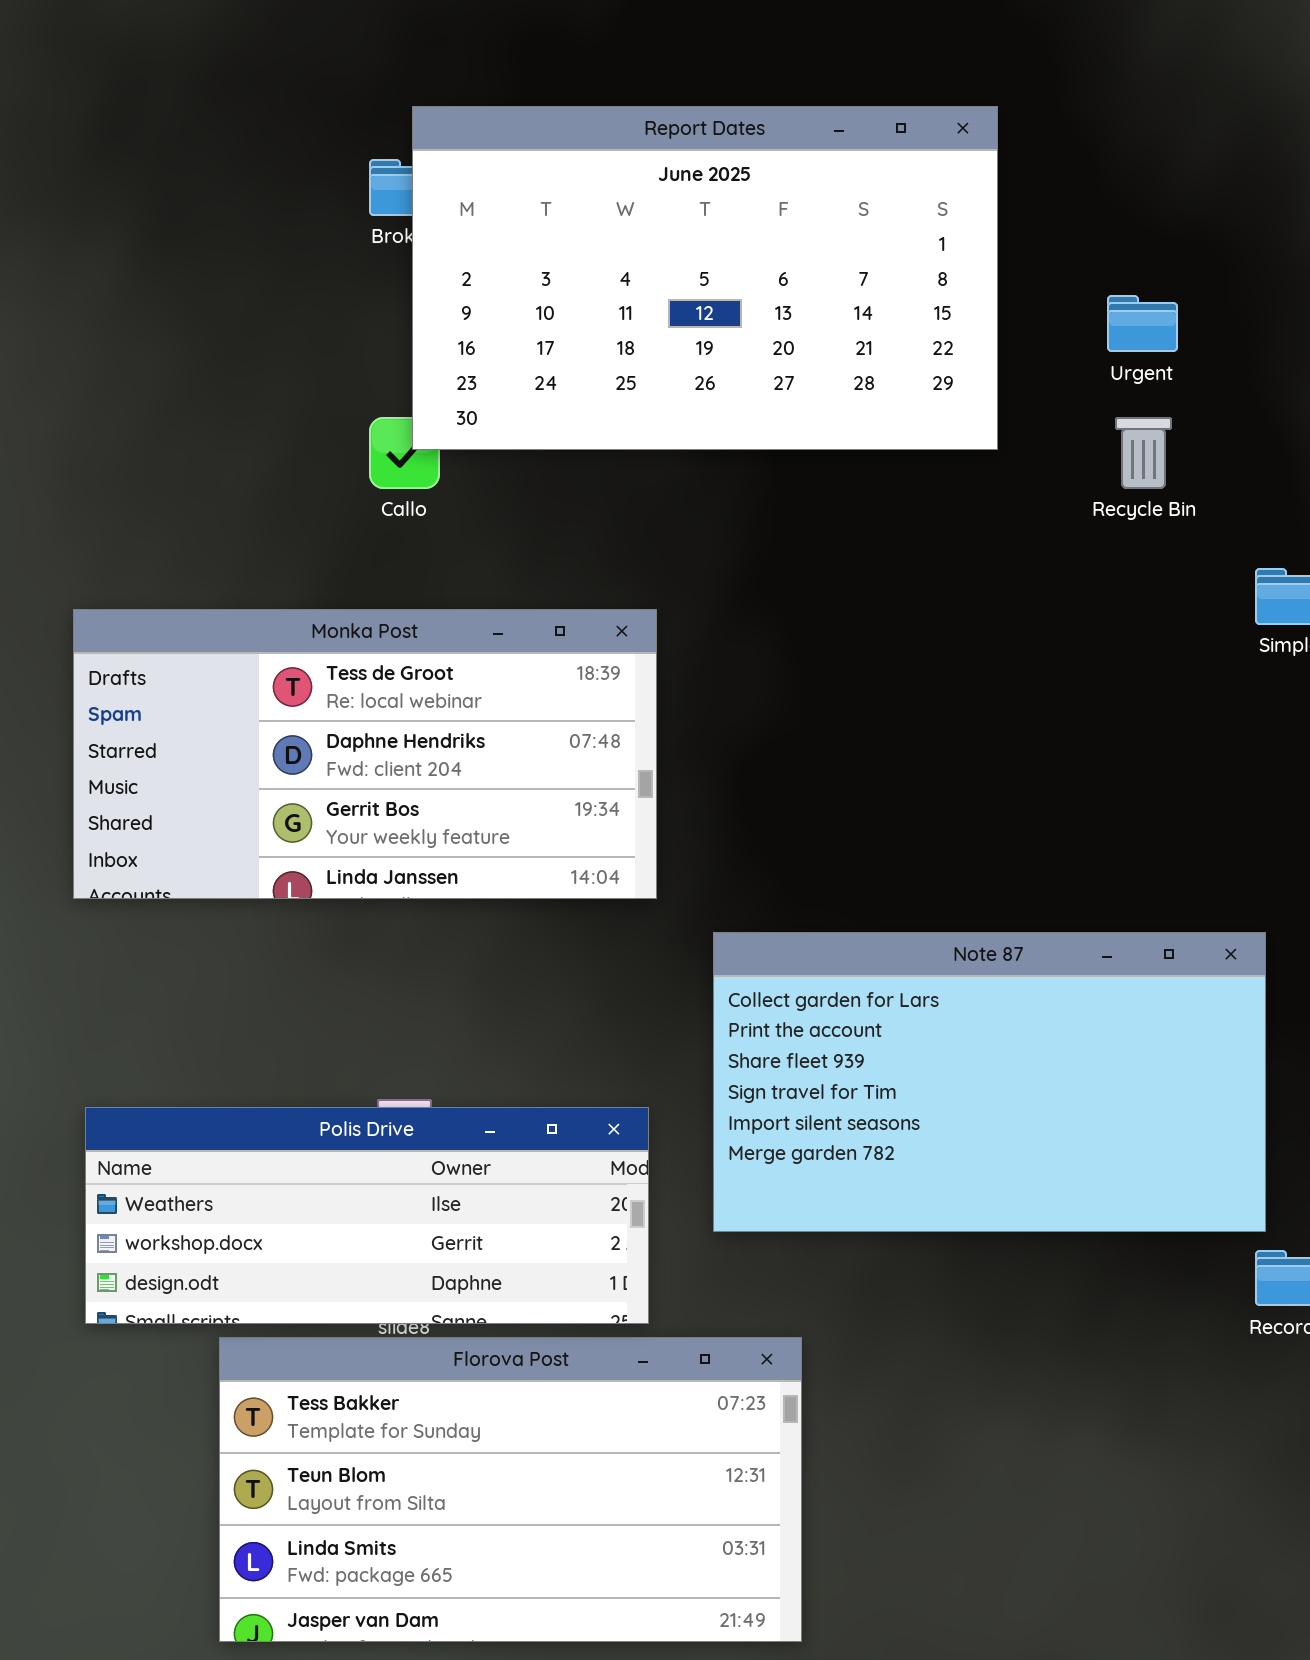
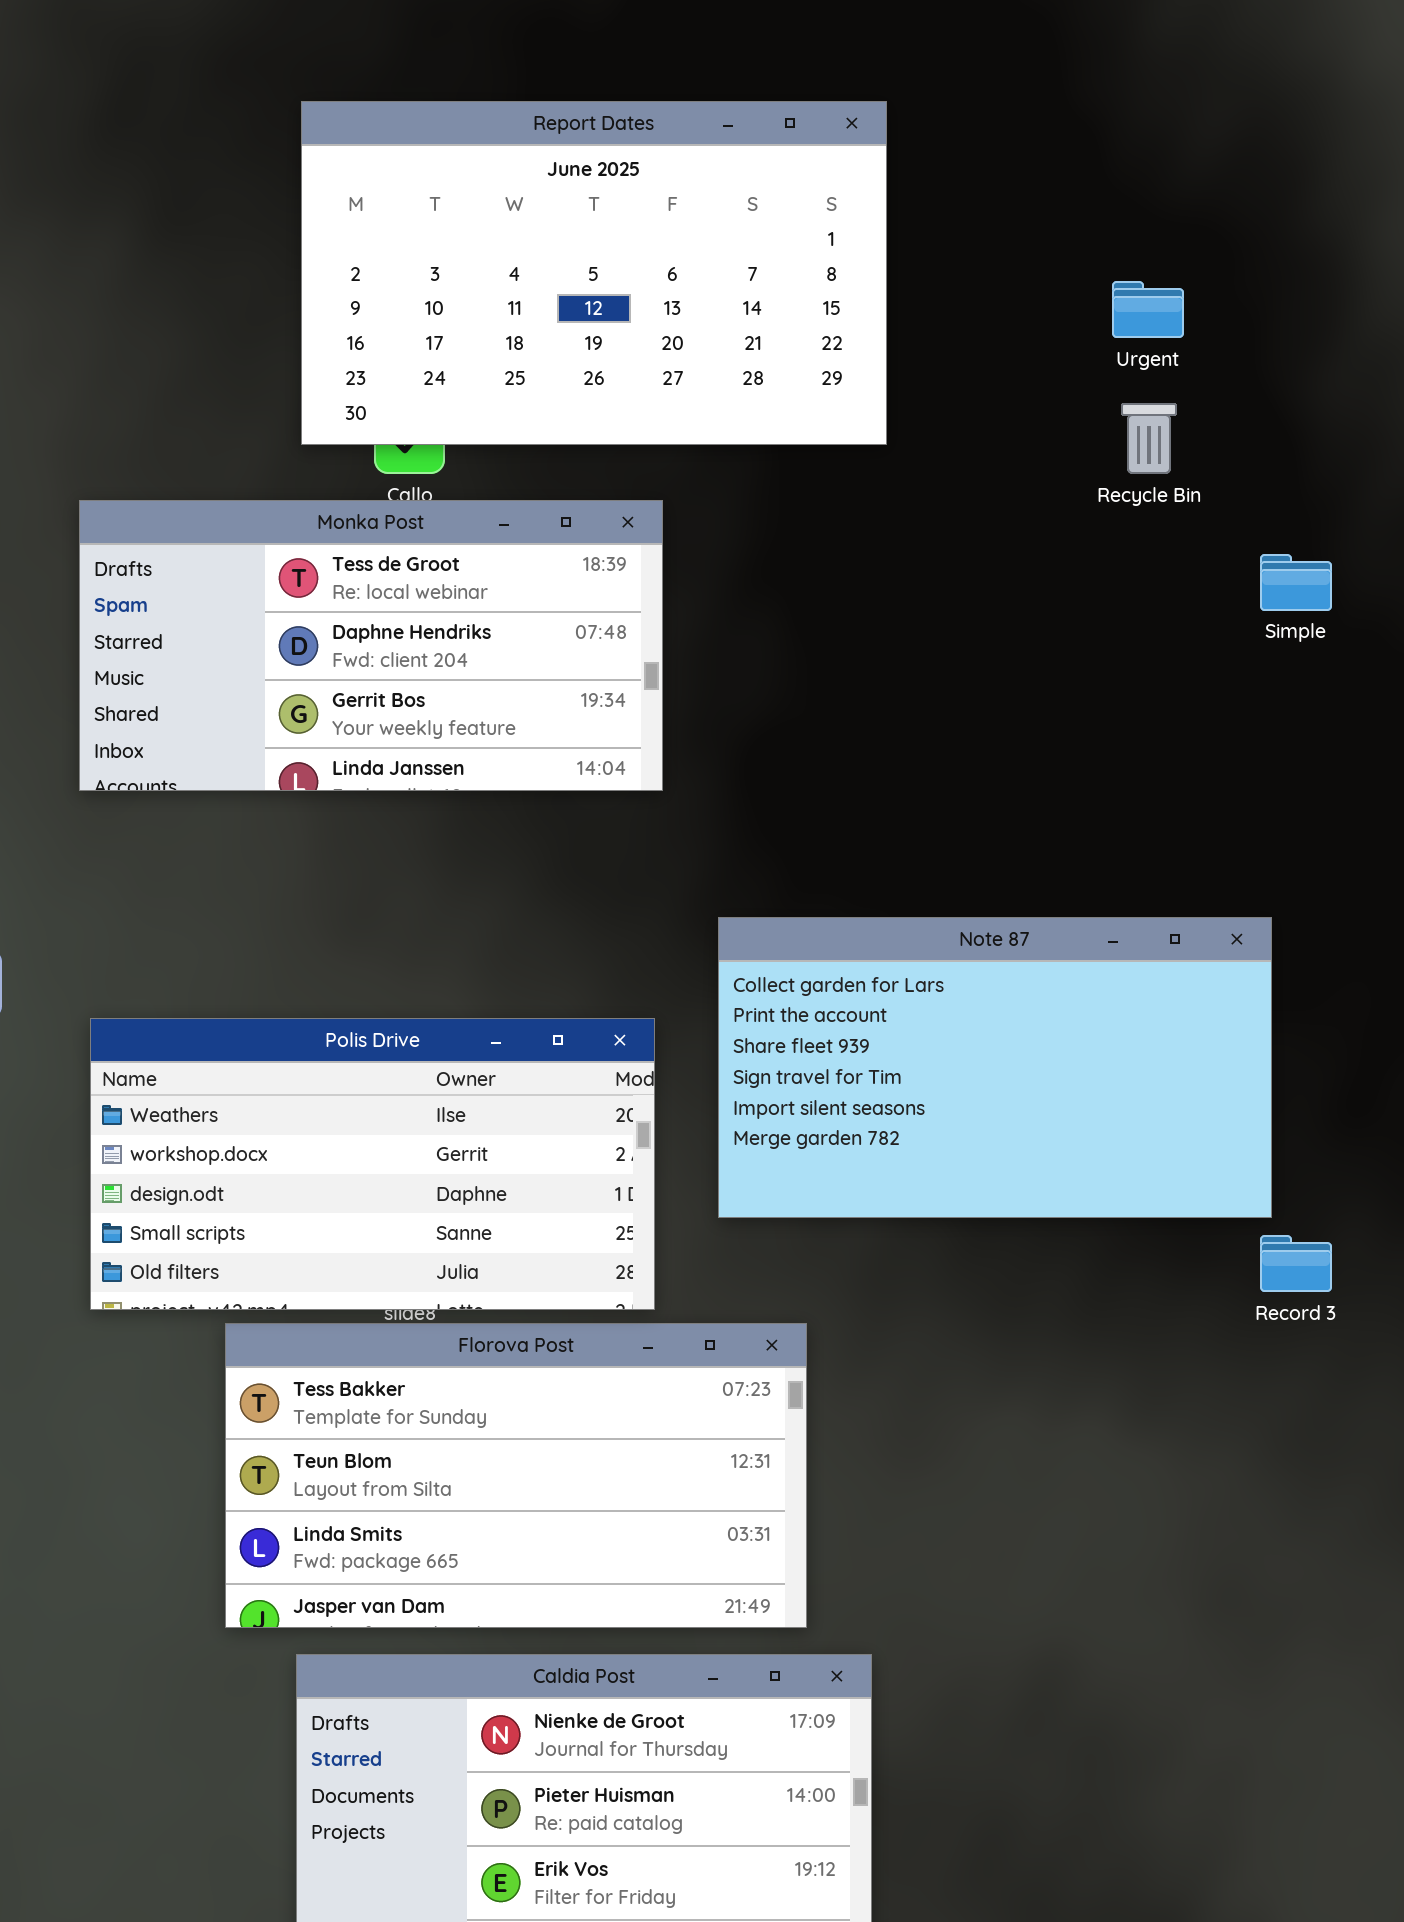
Report Dates: [412,106,998,450] -> [301,101,887,445], moved
Monka Post: [73,609,657,899] -> [79,500,663,791], moved
Polis Drive: [85,1107,649,1324] -> [90,1018,655,1310], resized

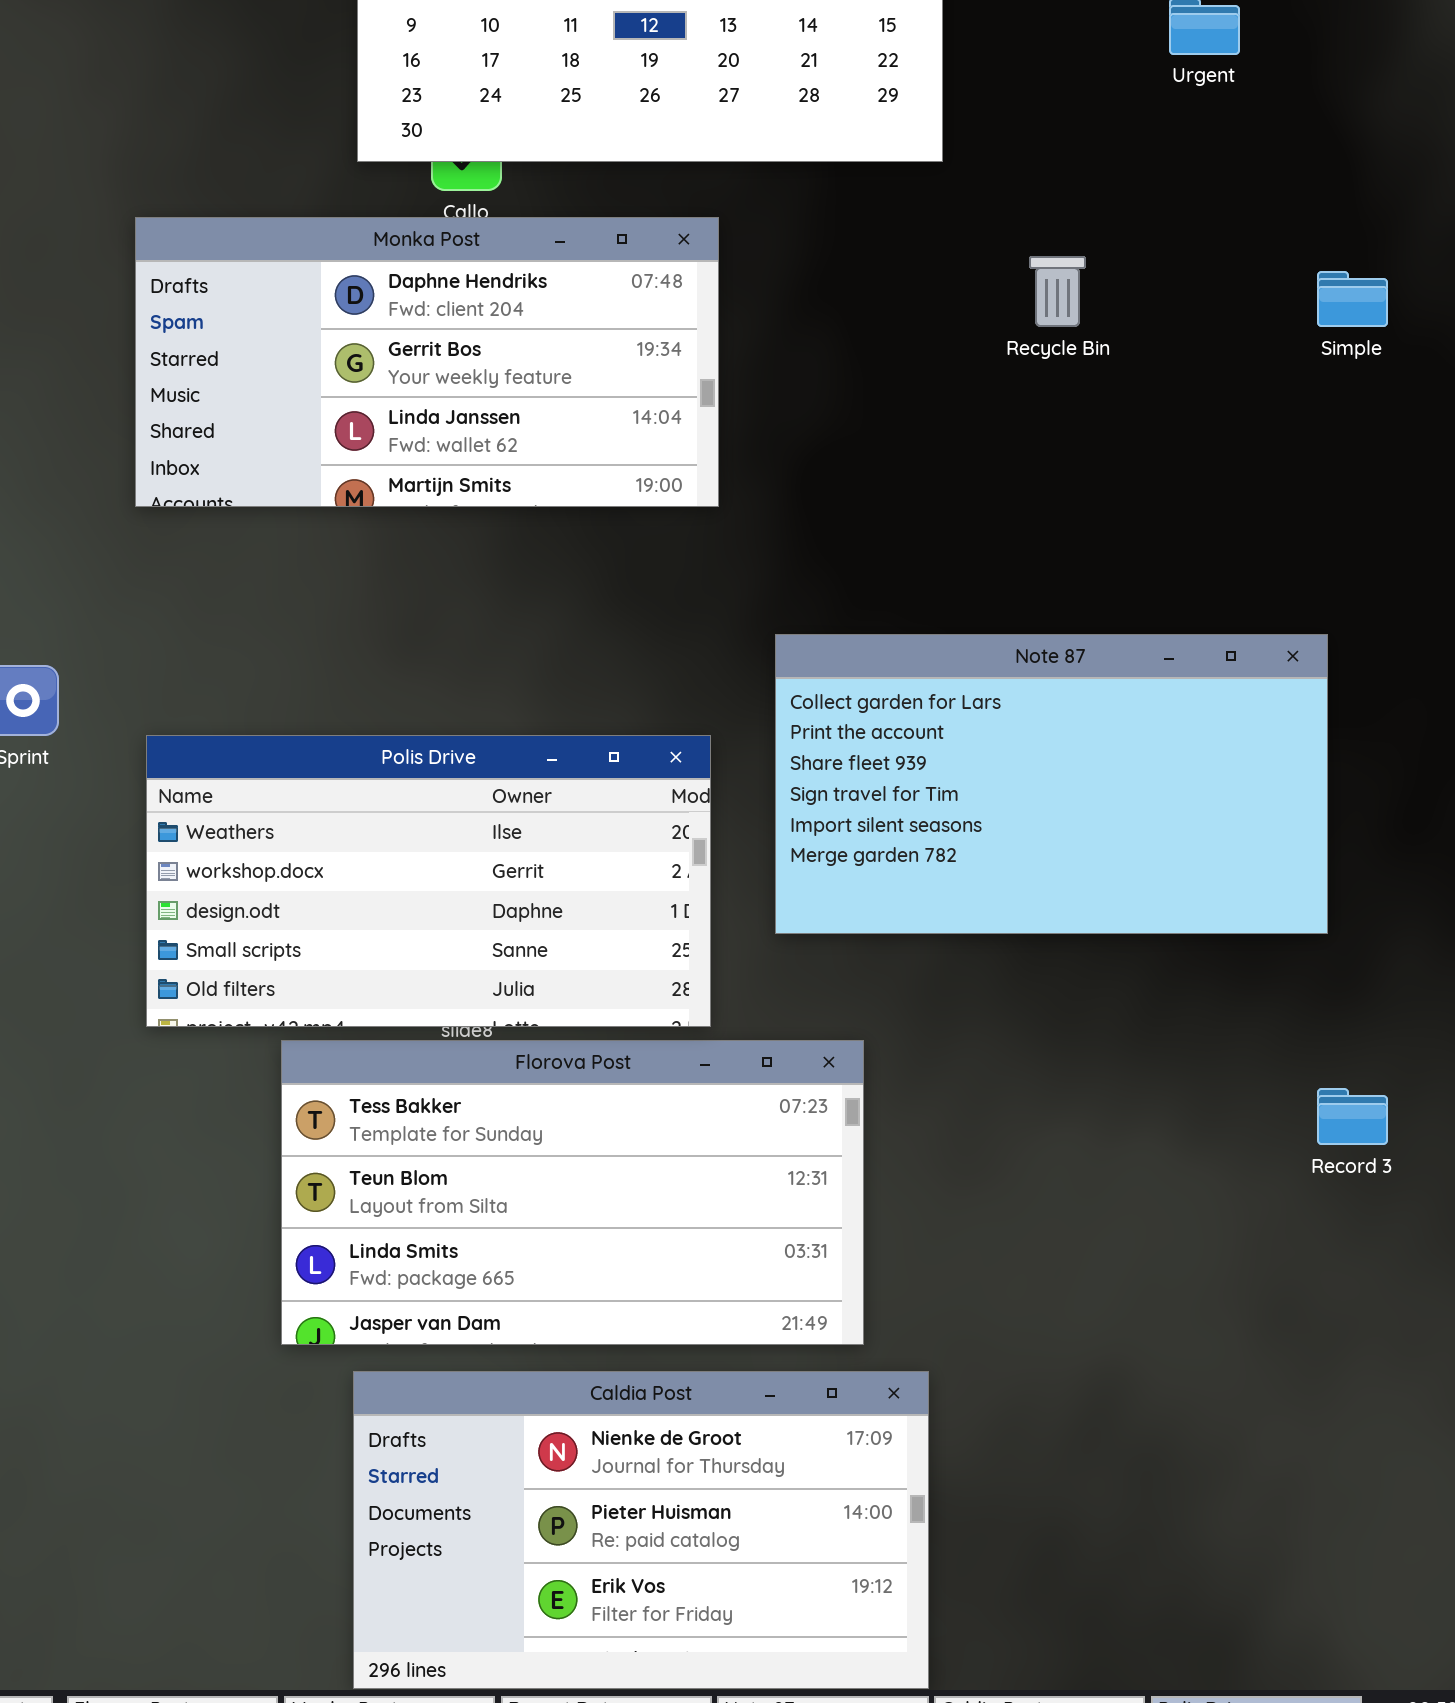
Recycle Bin: [1121,403,1177,474] -> [1029,256,1086,327], moved
Monka Post: [79,500,663,791] -> [135,217,719,507], scrolled down 1 row
Record 3: [1260,1235,1332,1292] -> [1317,1088,1388,1145], moved

